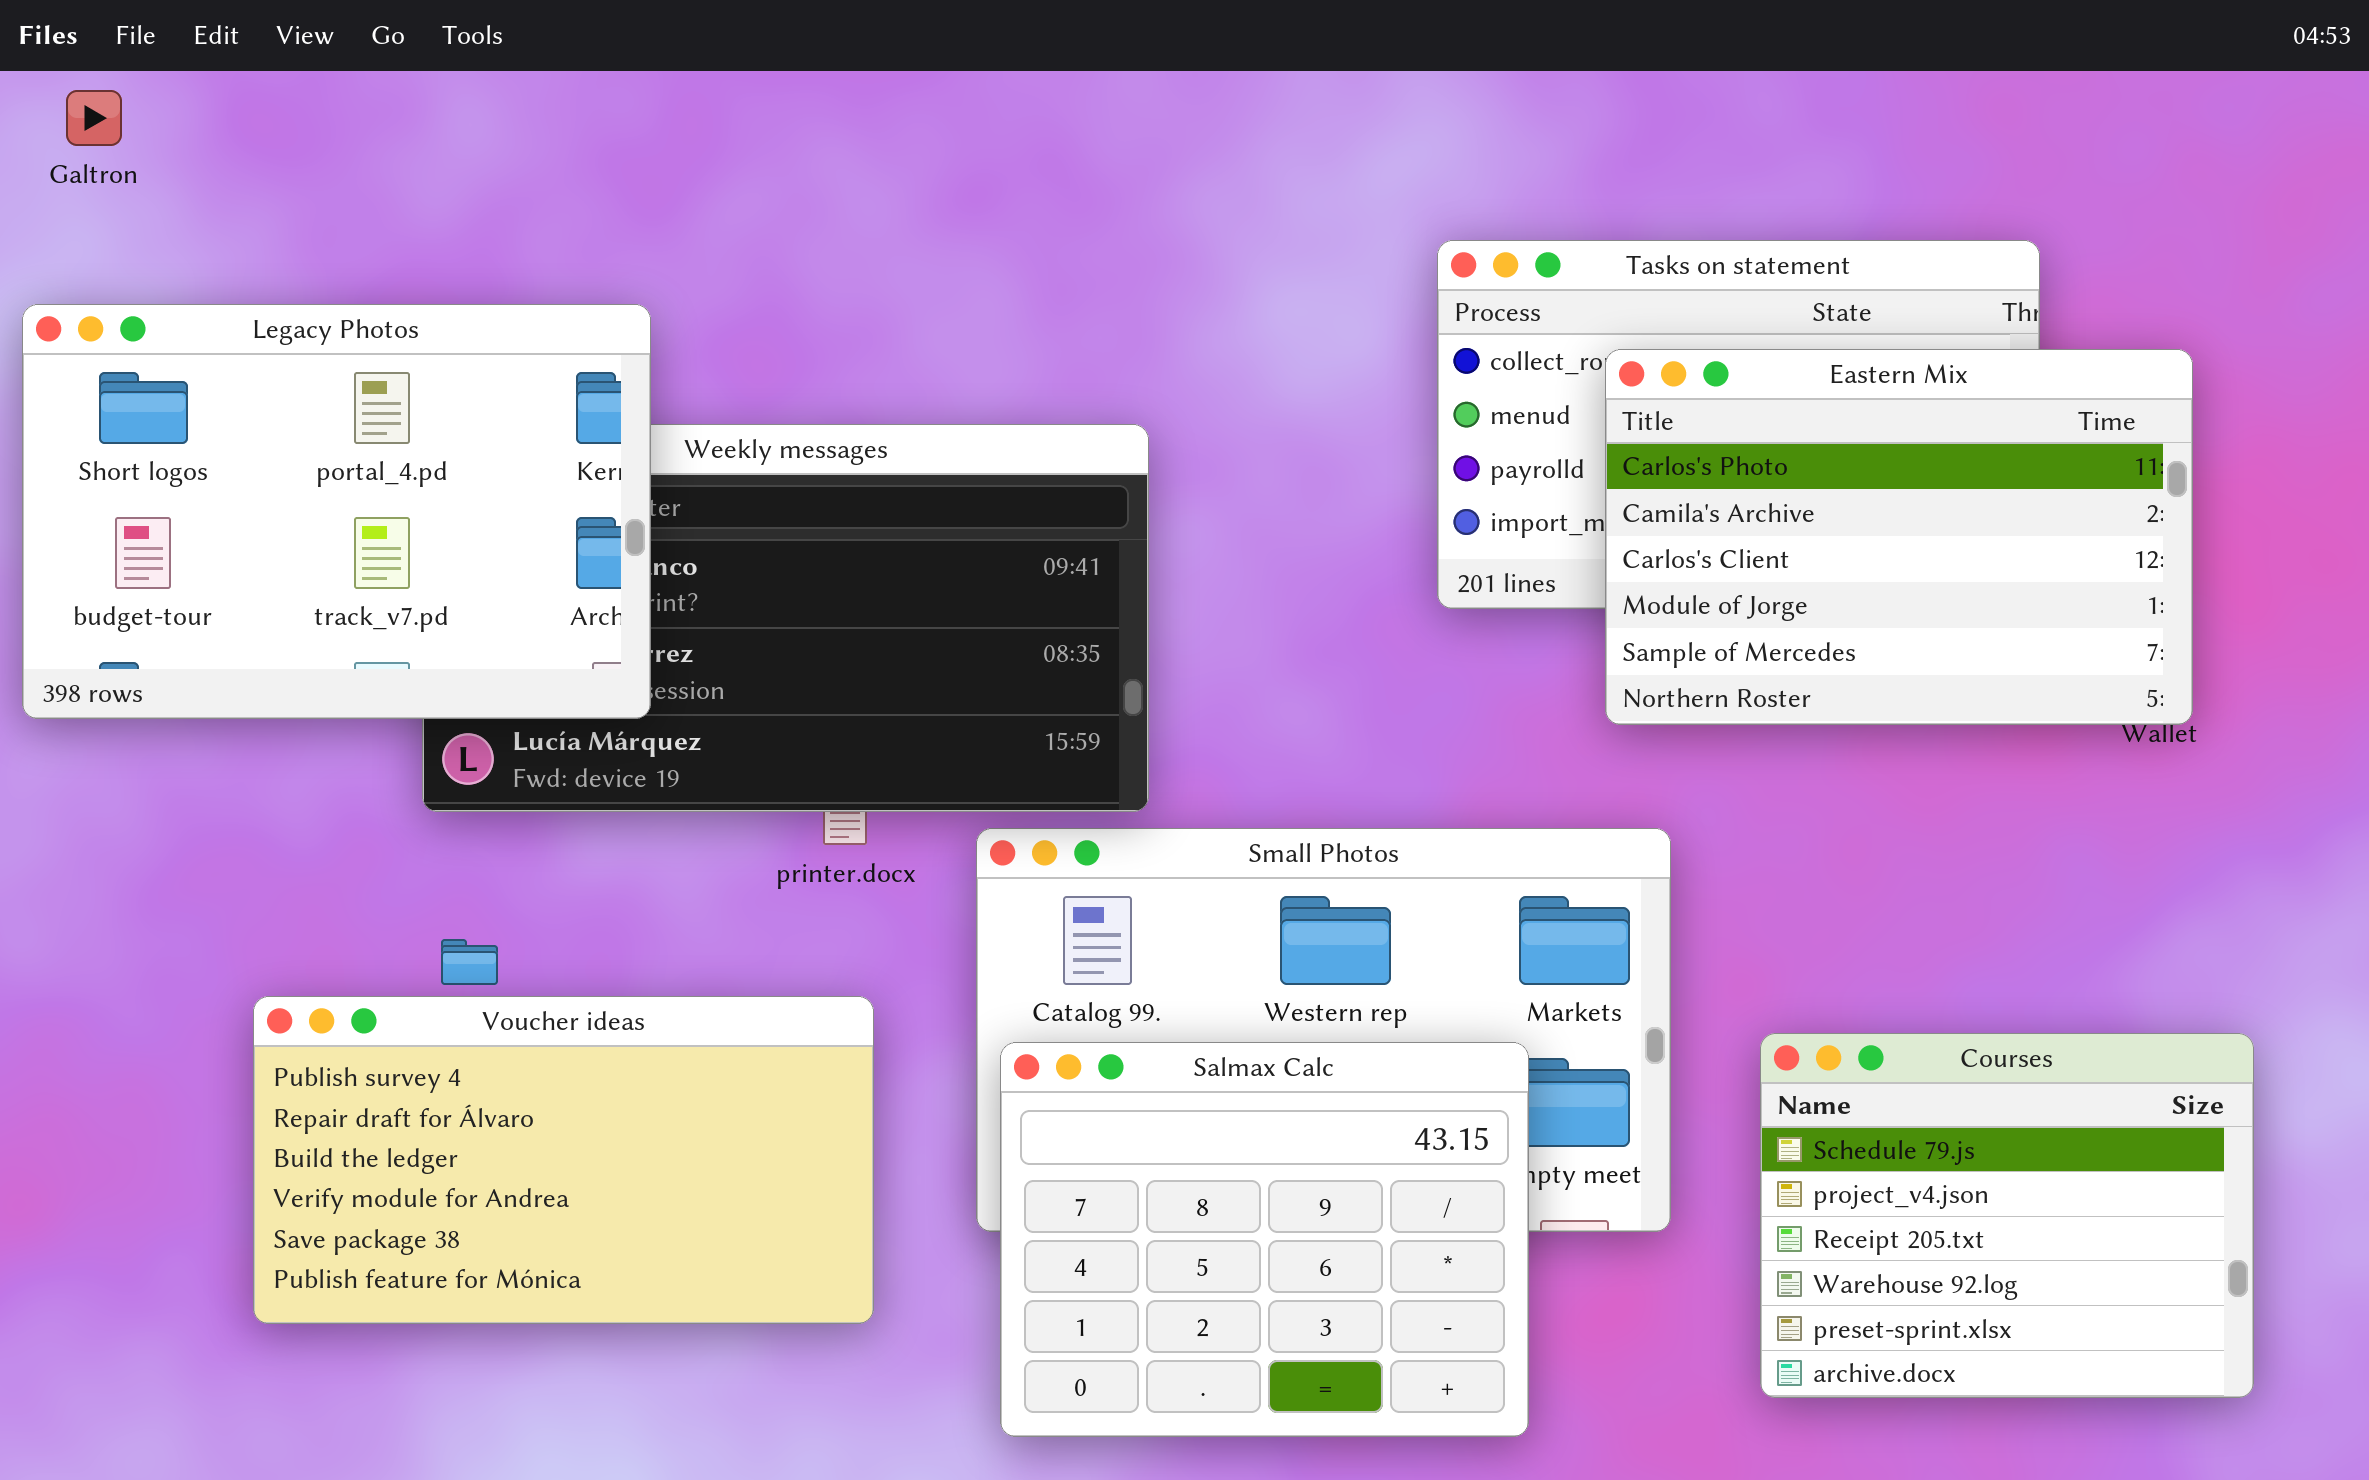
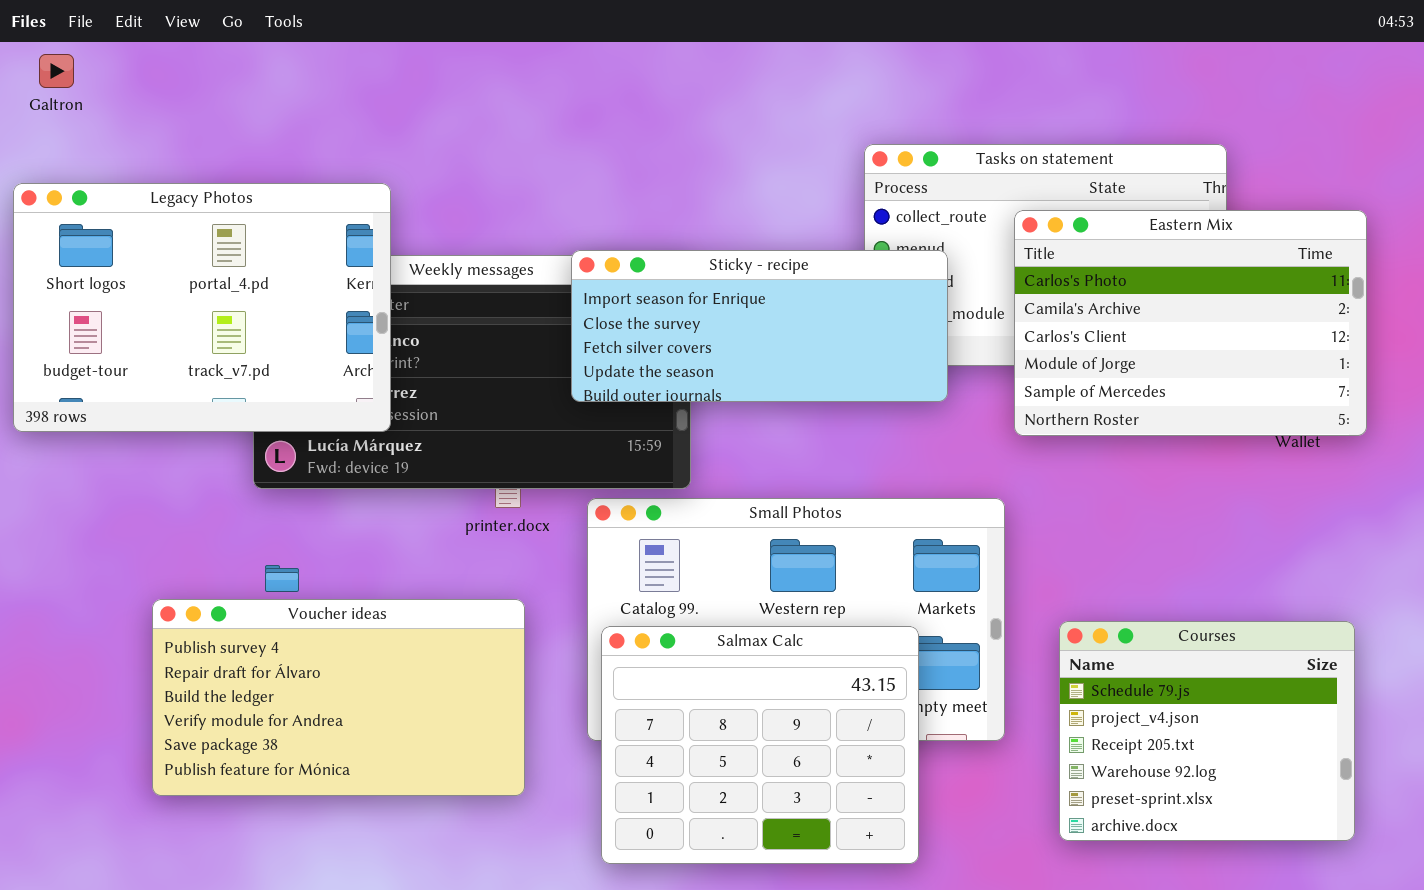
Eastern Mix: [1605,349,2193,725] -> [1014,210,1367,436], moved
Sticky - recipe: none -> [571,250,948,402], opened

